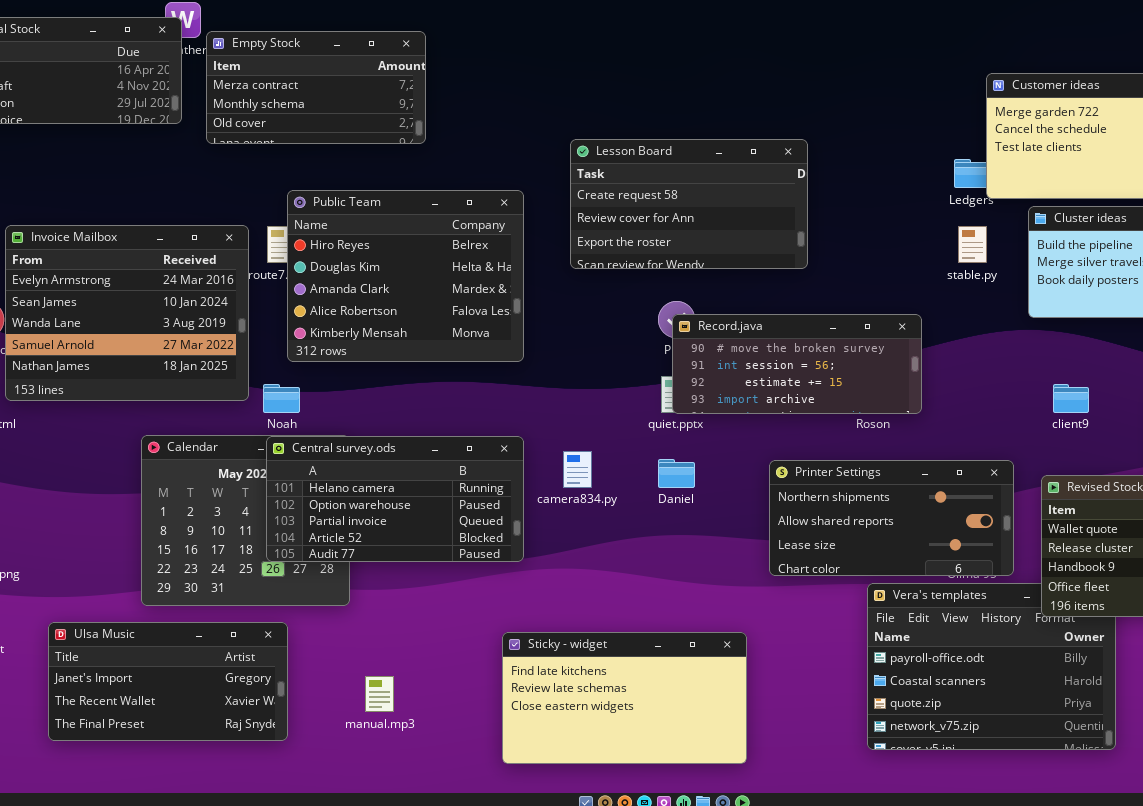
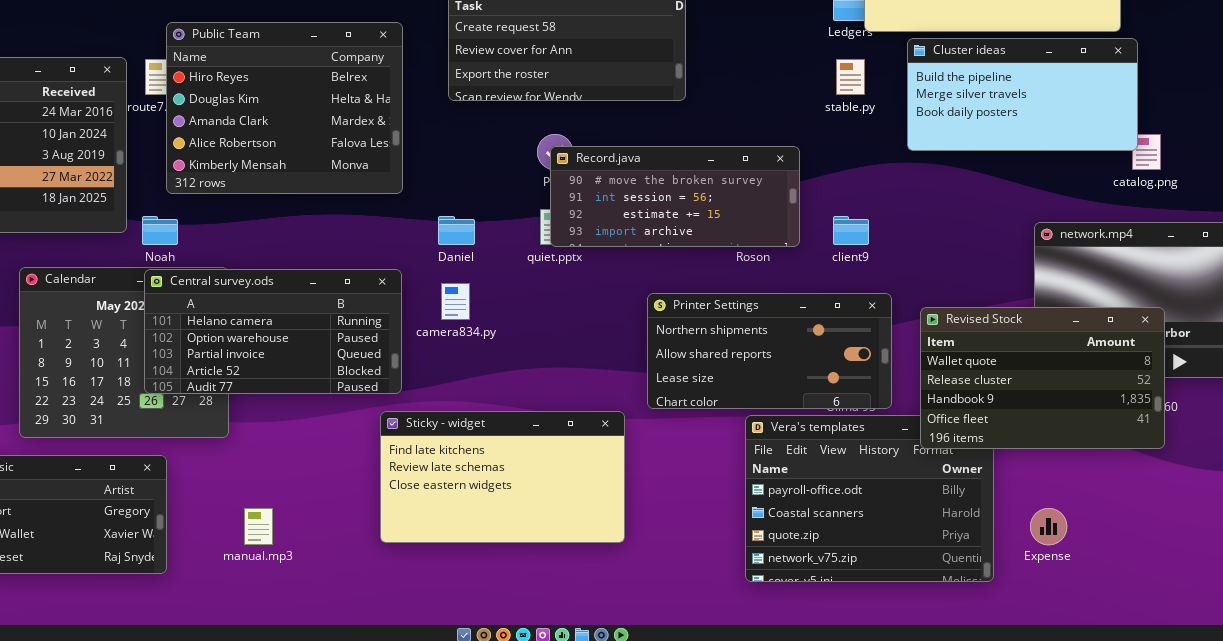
client9: [1053,384,1089,413] -> [833,216,869,245], moved
Daniel: [658,459,695,488] -> [438,216,475,245], moved
Sticky - widget: [502,632,747,764] -> [380,411,625,543], moved

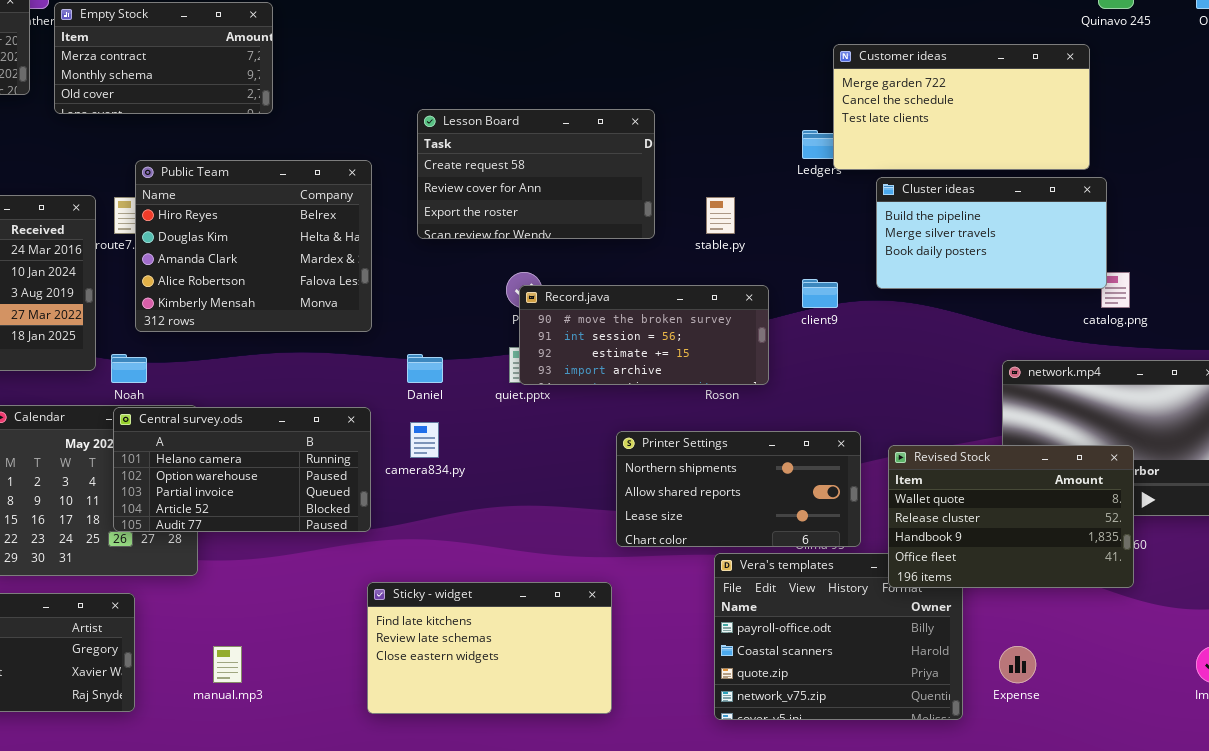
stable.py: [836,59,865,95] -> [706,197,735,234], moved
client9: [833,216,869,245] -> [802,279,838,308], moved
Sticky - widget: [380,411,625,543] -> [367,582,612,714], moved

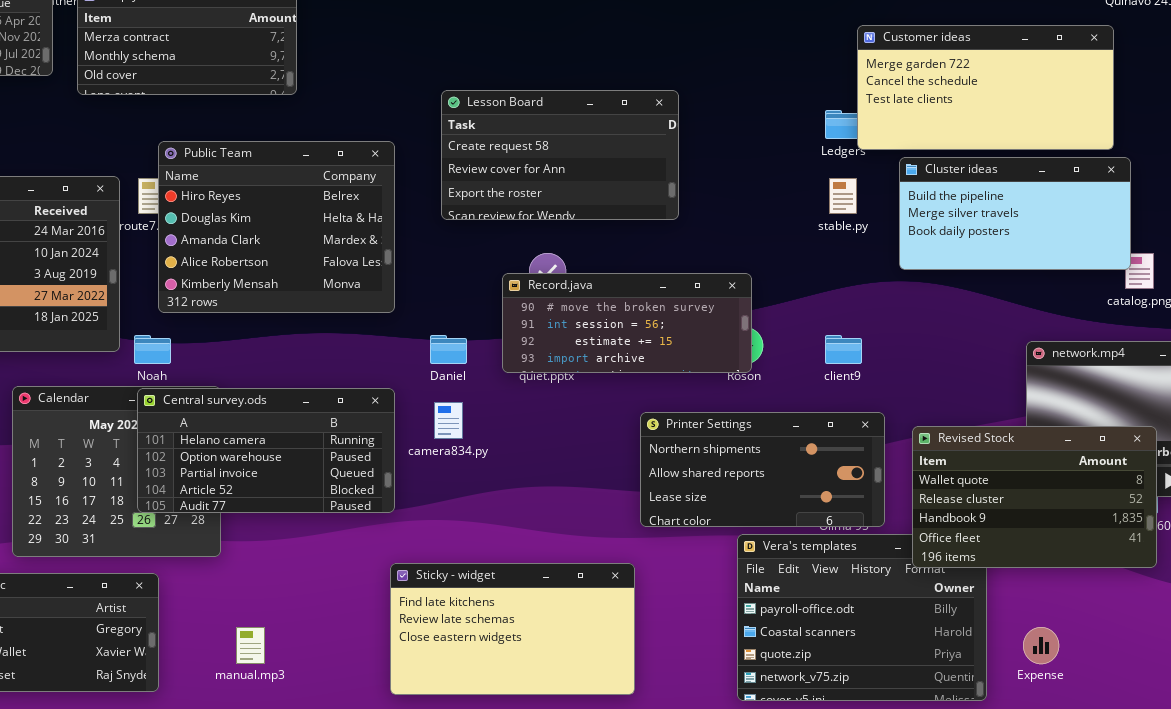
stable.py: [706,197,735,234] -> [829,178,857,214], moved
client9: [802,279,838,308] -> [825,335,862,364], moved
Record.java: [519,285,769,385] -> [502,273,752,373], moved

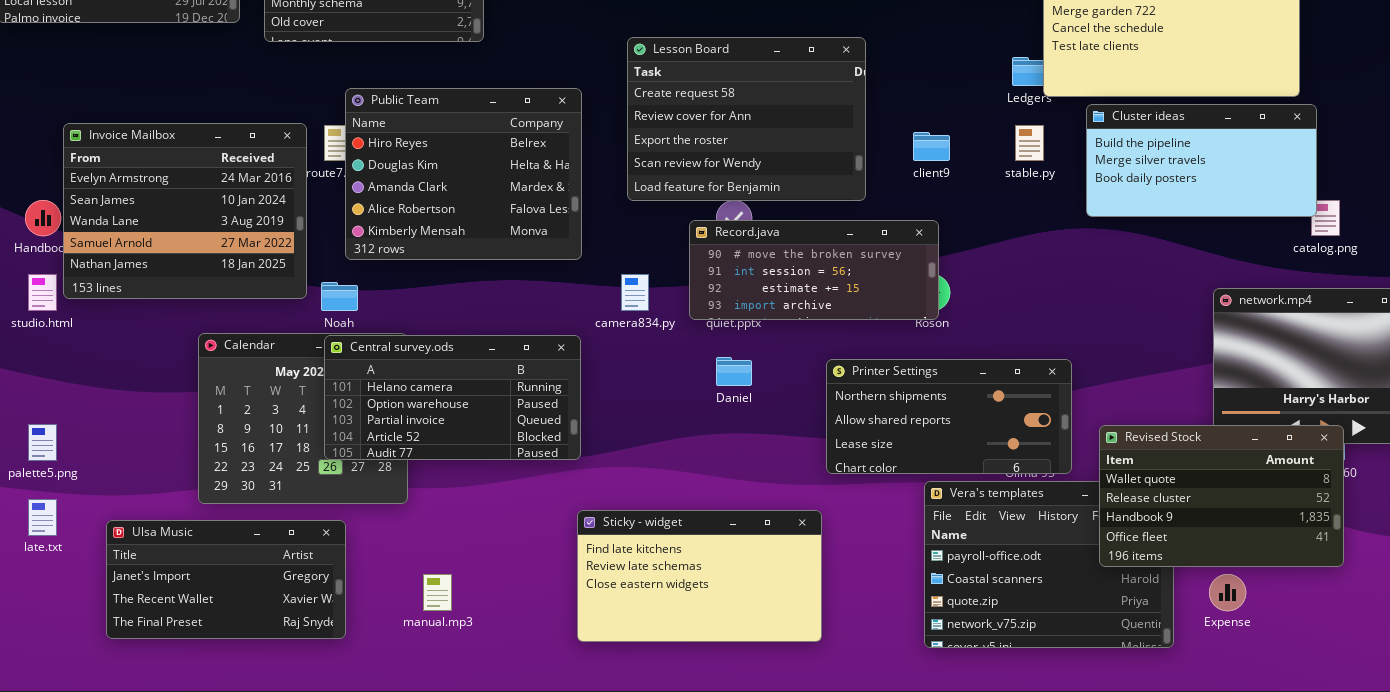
Lesson Board: [441,90,679,220] -> [627,37,866,201], resized
Daniel: [430,335,467,364] -> [716,357,752,386], moved
client9: [825,335,862,364] -> [913,132,950,161], moved
camera834.py: [434,402,463,439] -> [621,274,649,311], moved
Revised Stock: [912,426,1157,568] -> [1099,425,1344,567], moved

